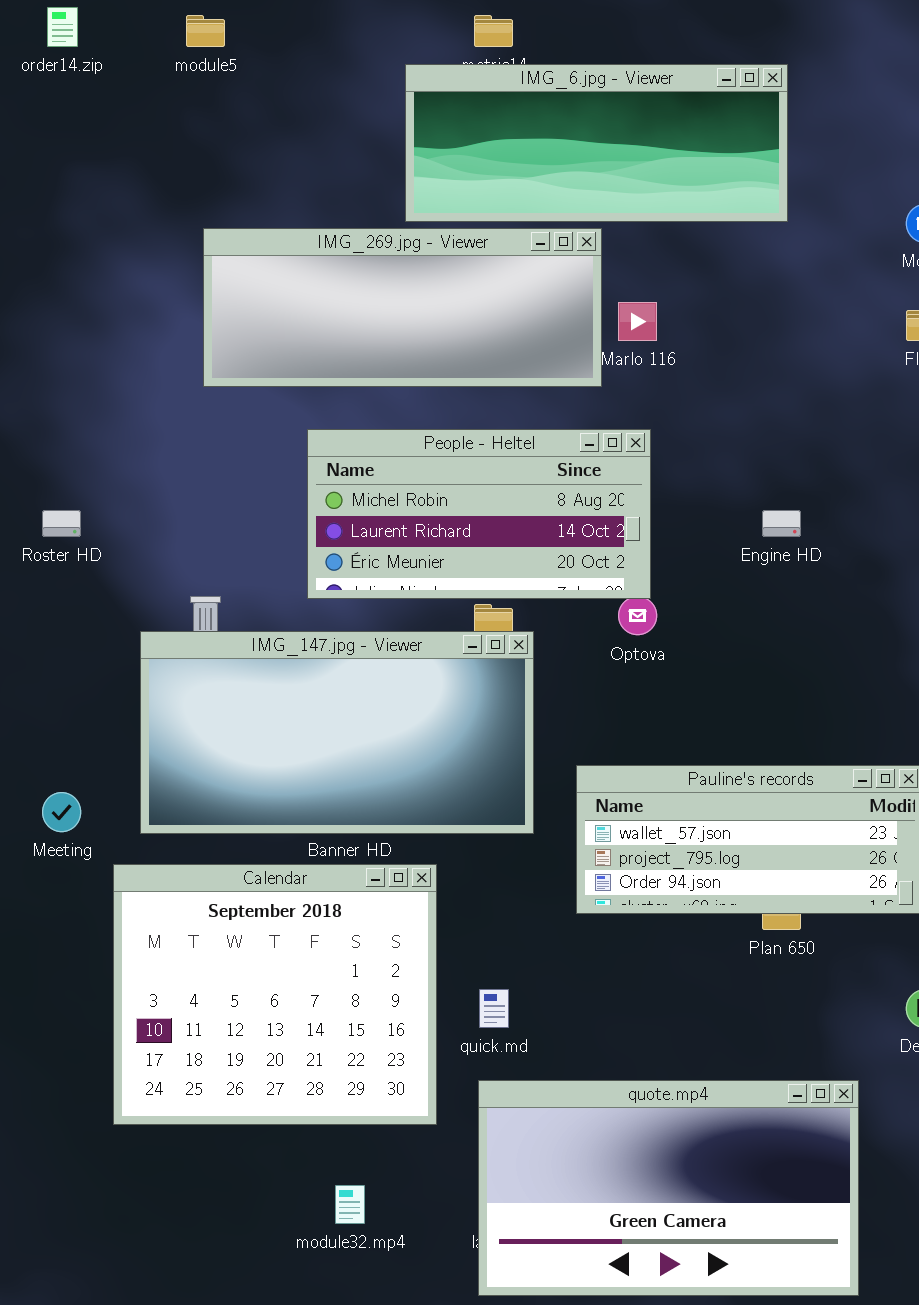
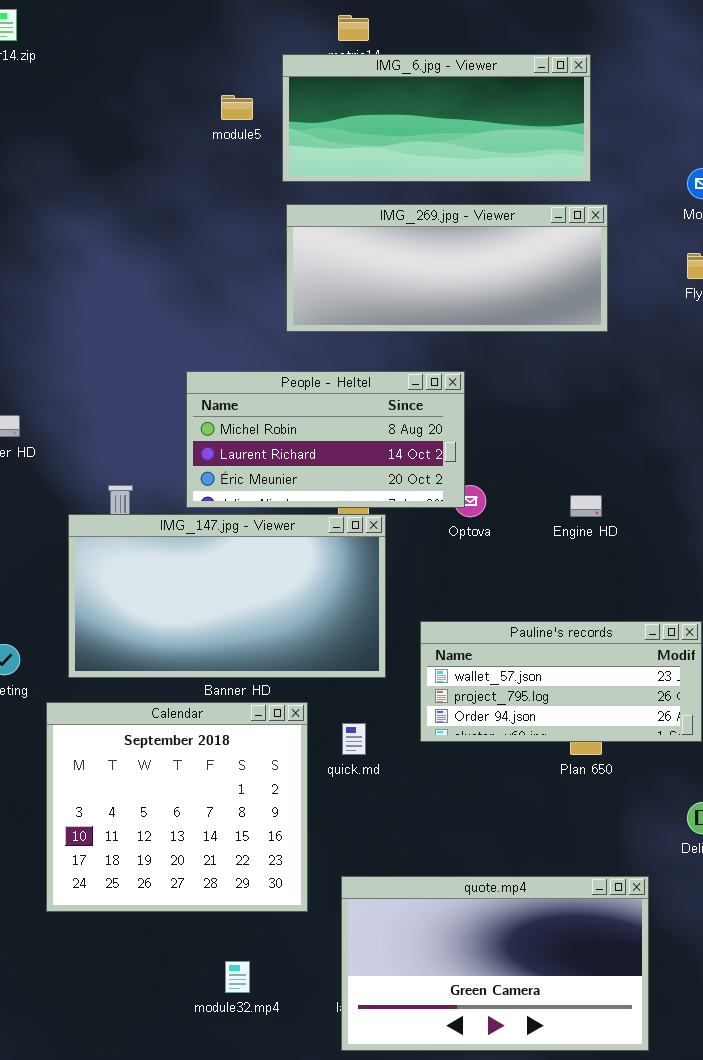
module5: [186,15,225,47] -> [221,95,253,120], moved
IMG_269.jpg - Viewer: [203,228,602,387] -> [286,204,608,332], moved
People - Heltel: [307,429,651,599] -> [186,371,465,508], moved
Engine HD: [762,510,801,537] -> [570,495,602,517], moved
quick.md: [479,989,509,1028] -> [342,723,366,755], moved

